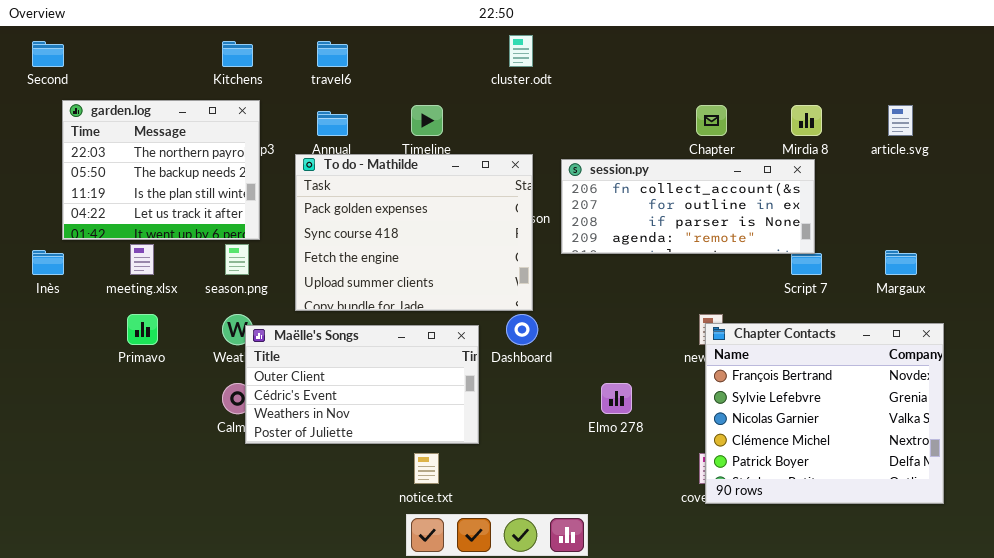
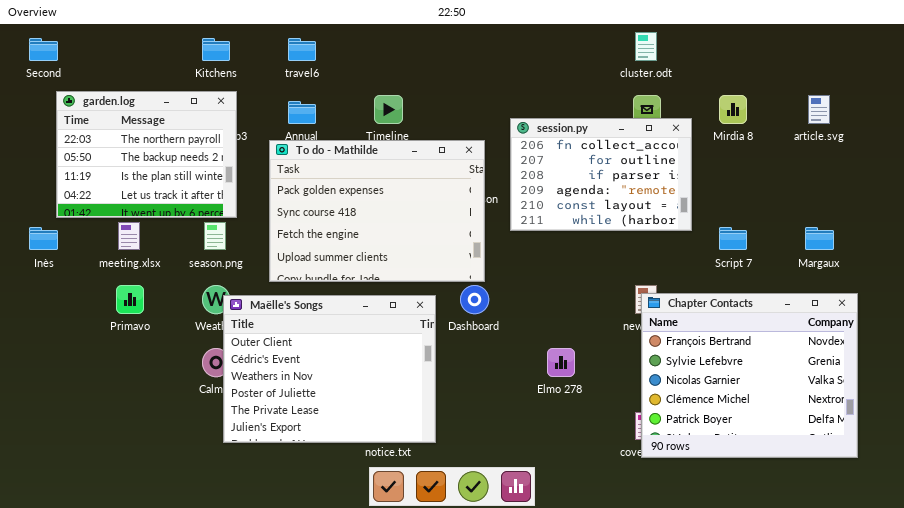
cluster.odt: [509,35,533,67] -> [635,32,657,61], moved
session.py: [561,159,815,254] -> [510,118,692,231], resized
Maëlle's Songs: [245,325,479,444] -> [223,295,436,443], resized

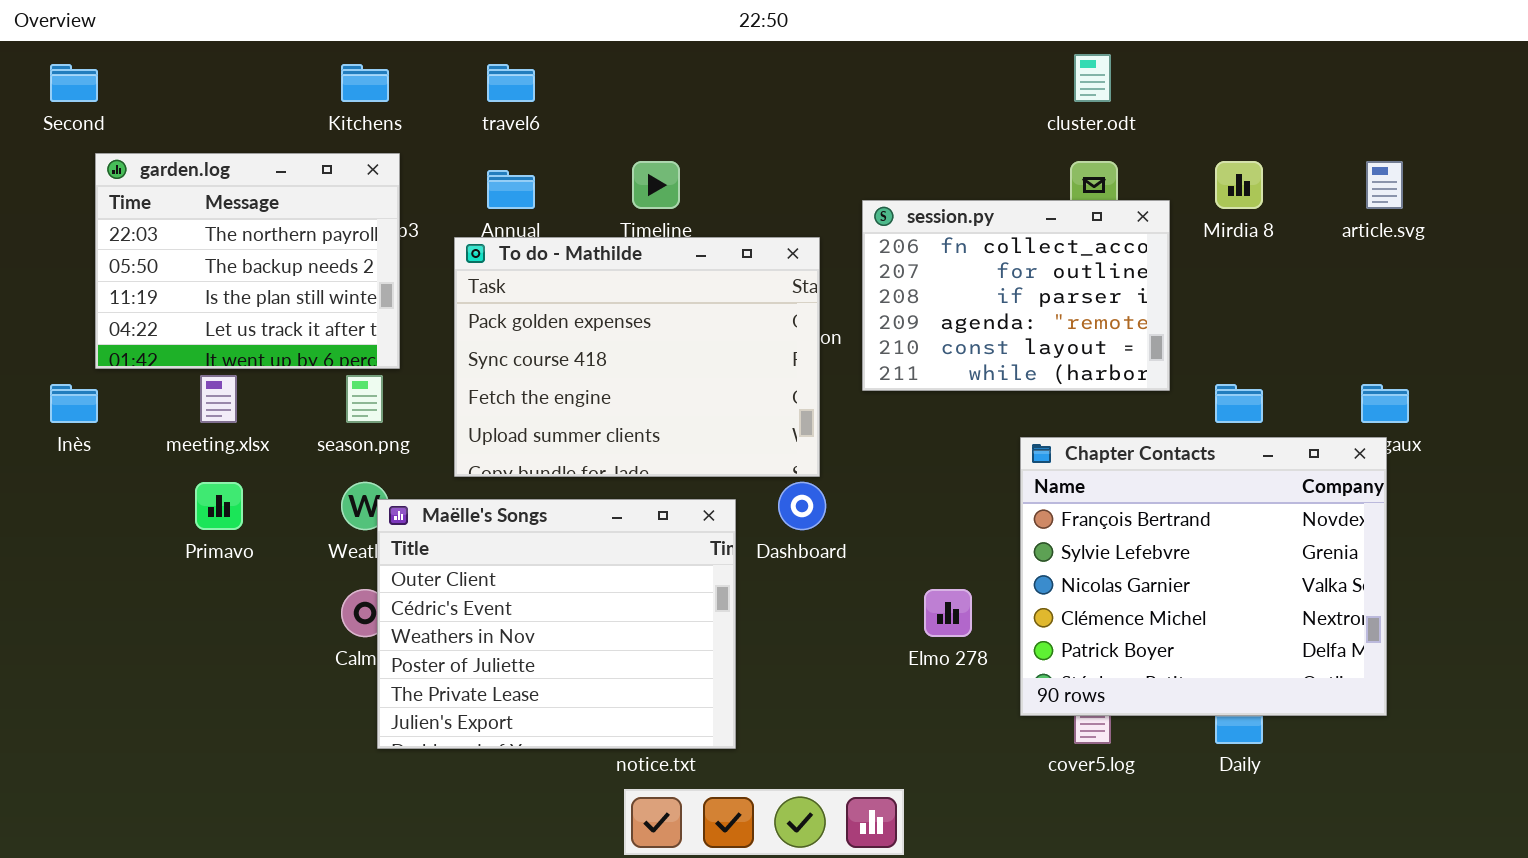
Chapter Contacts: [641,293,858,458] -> [1020,437,1387,716], moved

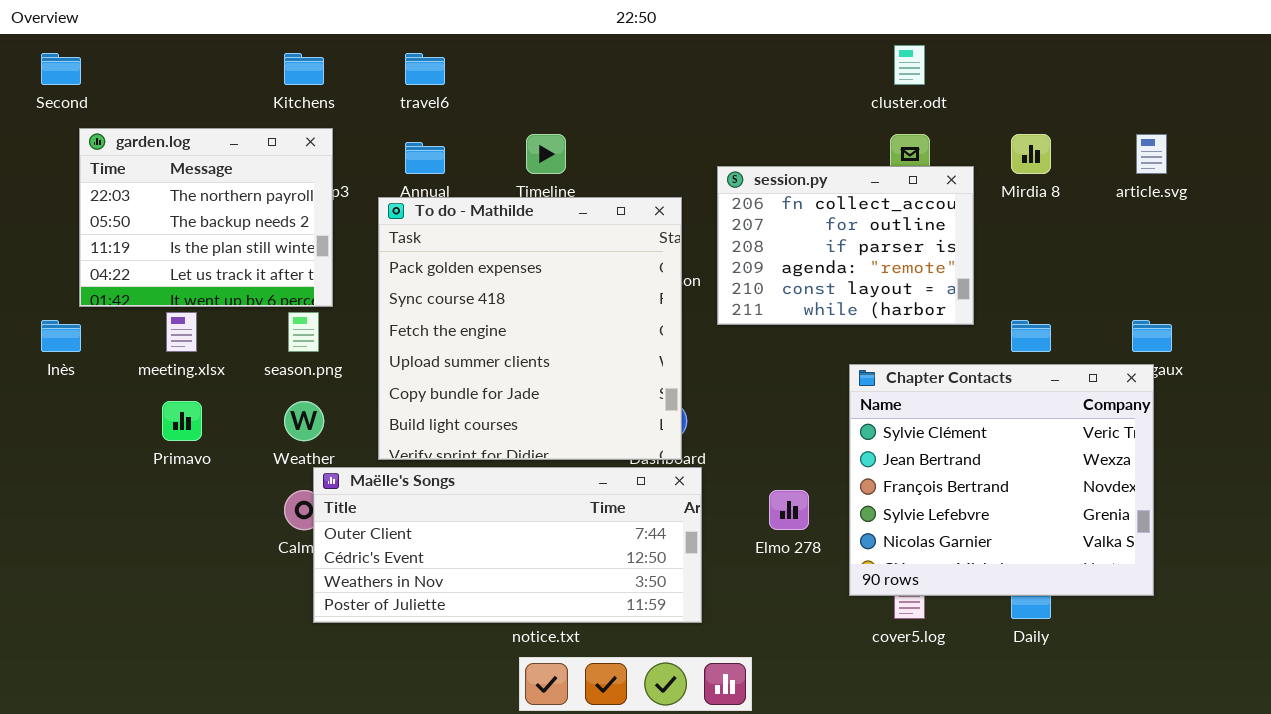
To do - Mathilde: [454,237,820,477] -> [378,197,682,460], resized
Chapter Contacts: [1020,437,1387,716] -> [849,364,1154,596], scrolled up 2 rows
Maëlle's Songs: [377,499,736,749] -> [313,467,702,623], resized

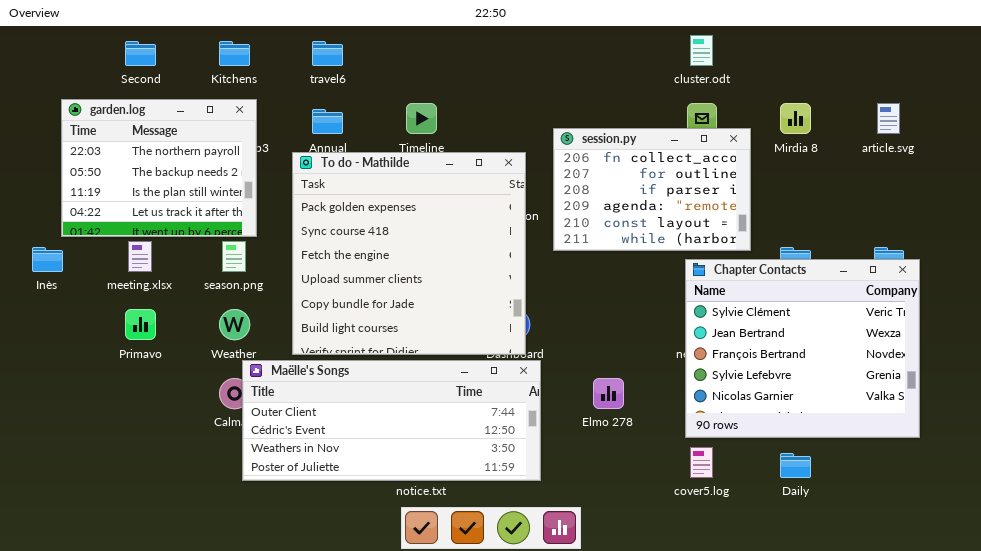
Second: [41,53,81,85] -> [125,41,156,66], moved
Chapter Contacts: [849,364,1154,596] -> [685,259,920,438], moved

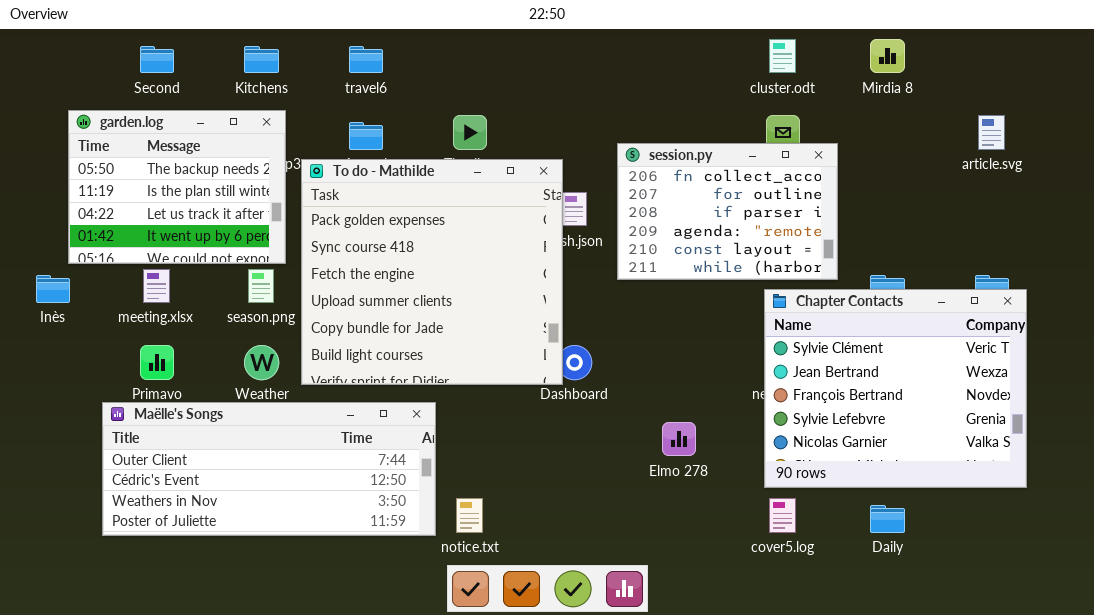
garden.log: [61,99,257,237] -> [68,110,286,264], scrolled down 1 row
Mirdia 8: [780,103,811,134] -> [870,39,905,73], moved
To do - Mathilde: [292,152,526,355] -> [301,159,563,385], moved
Maëlle's Songs: [242,360,541,481] -> [102,402,436,536], moved

